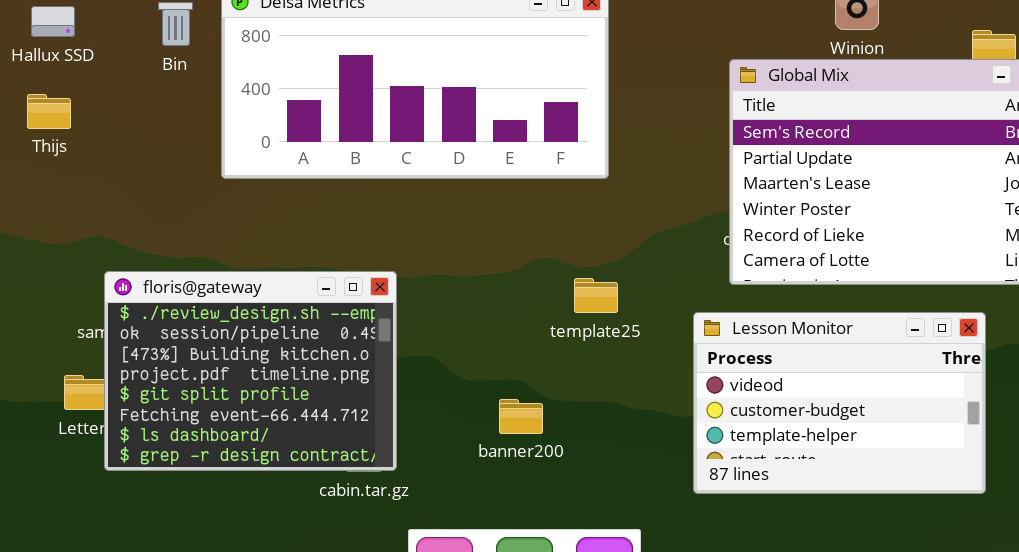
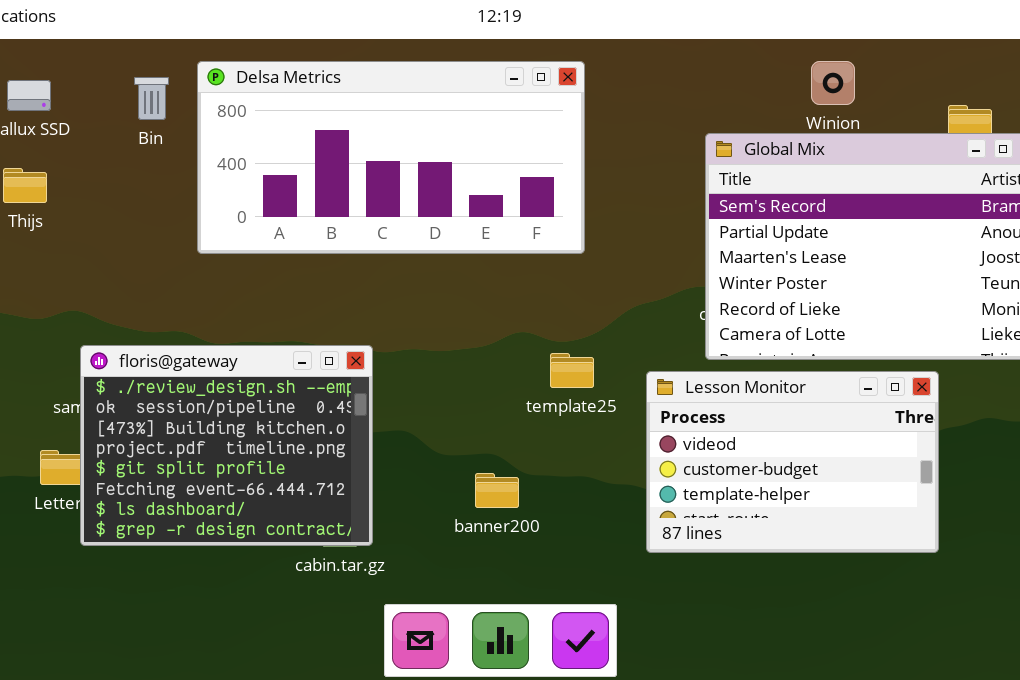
Lesson Monitor: [693,312,986,494] -> [646,371,939,553], moved

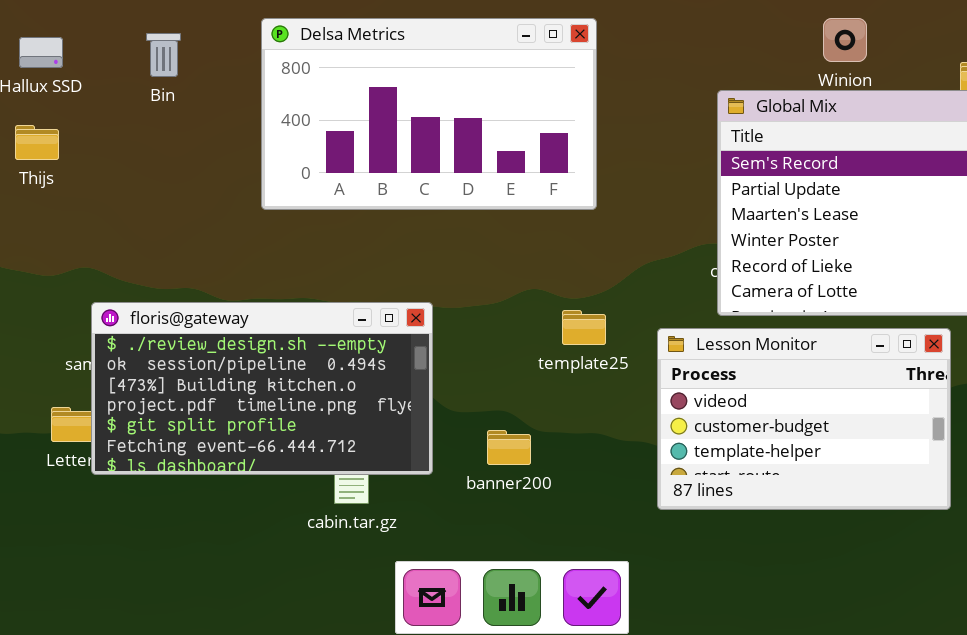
Delsa Metrics: [197,61,585,254] -> [261,18,597,210], resized
floris@gateway: [80,345,373,546] -> [91,302,433,475], resized

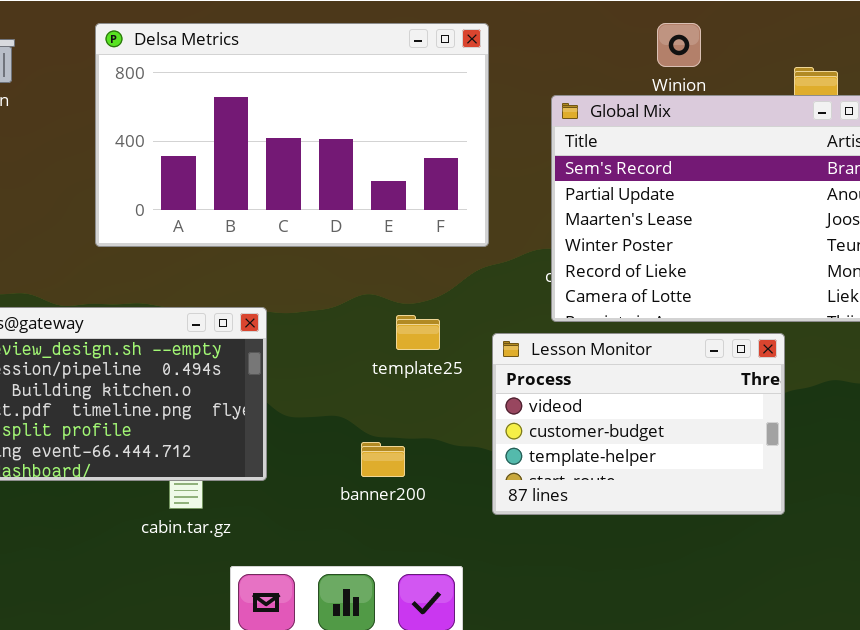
Delsa Metrics: [261,18,597,210] -> [95,23,489,247], resized
banner200: [487,430,531,465] -> [361,442,405,477], moved

